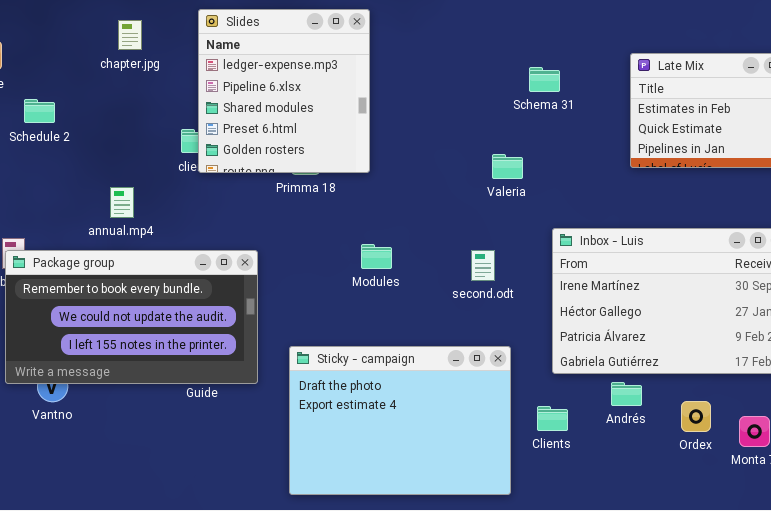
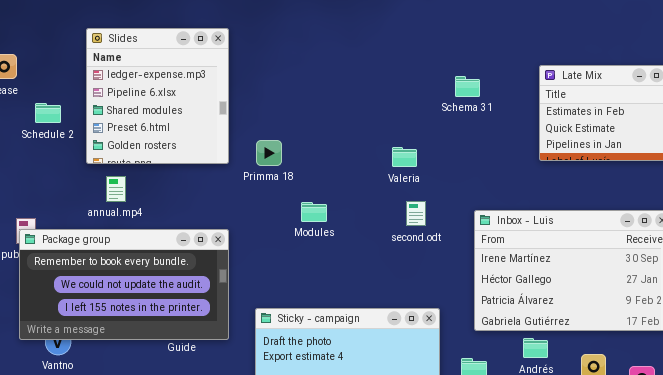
Slides: [198,9,370,173] -> [86,28,229,164], moved
Valeria: [492,154,523,179] -> [392,147,417,167], moved
Modules: [361,244,392,269] -> [301,202,327,222], moved
second.odt: [471,250,495,281] -> [406,201,426,226], moved

